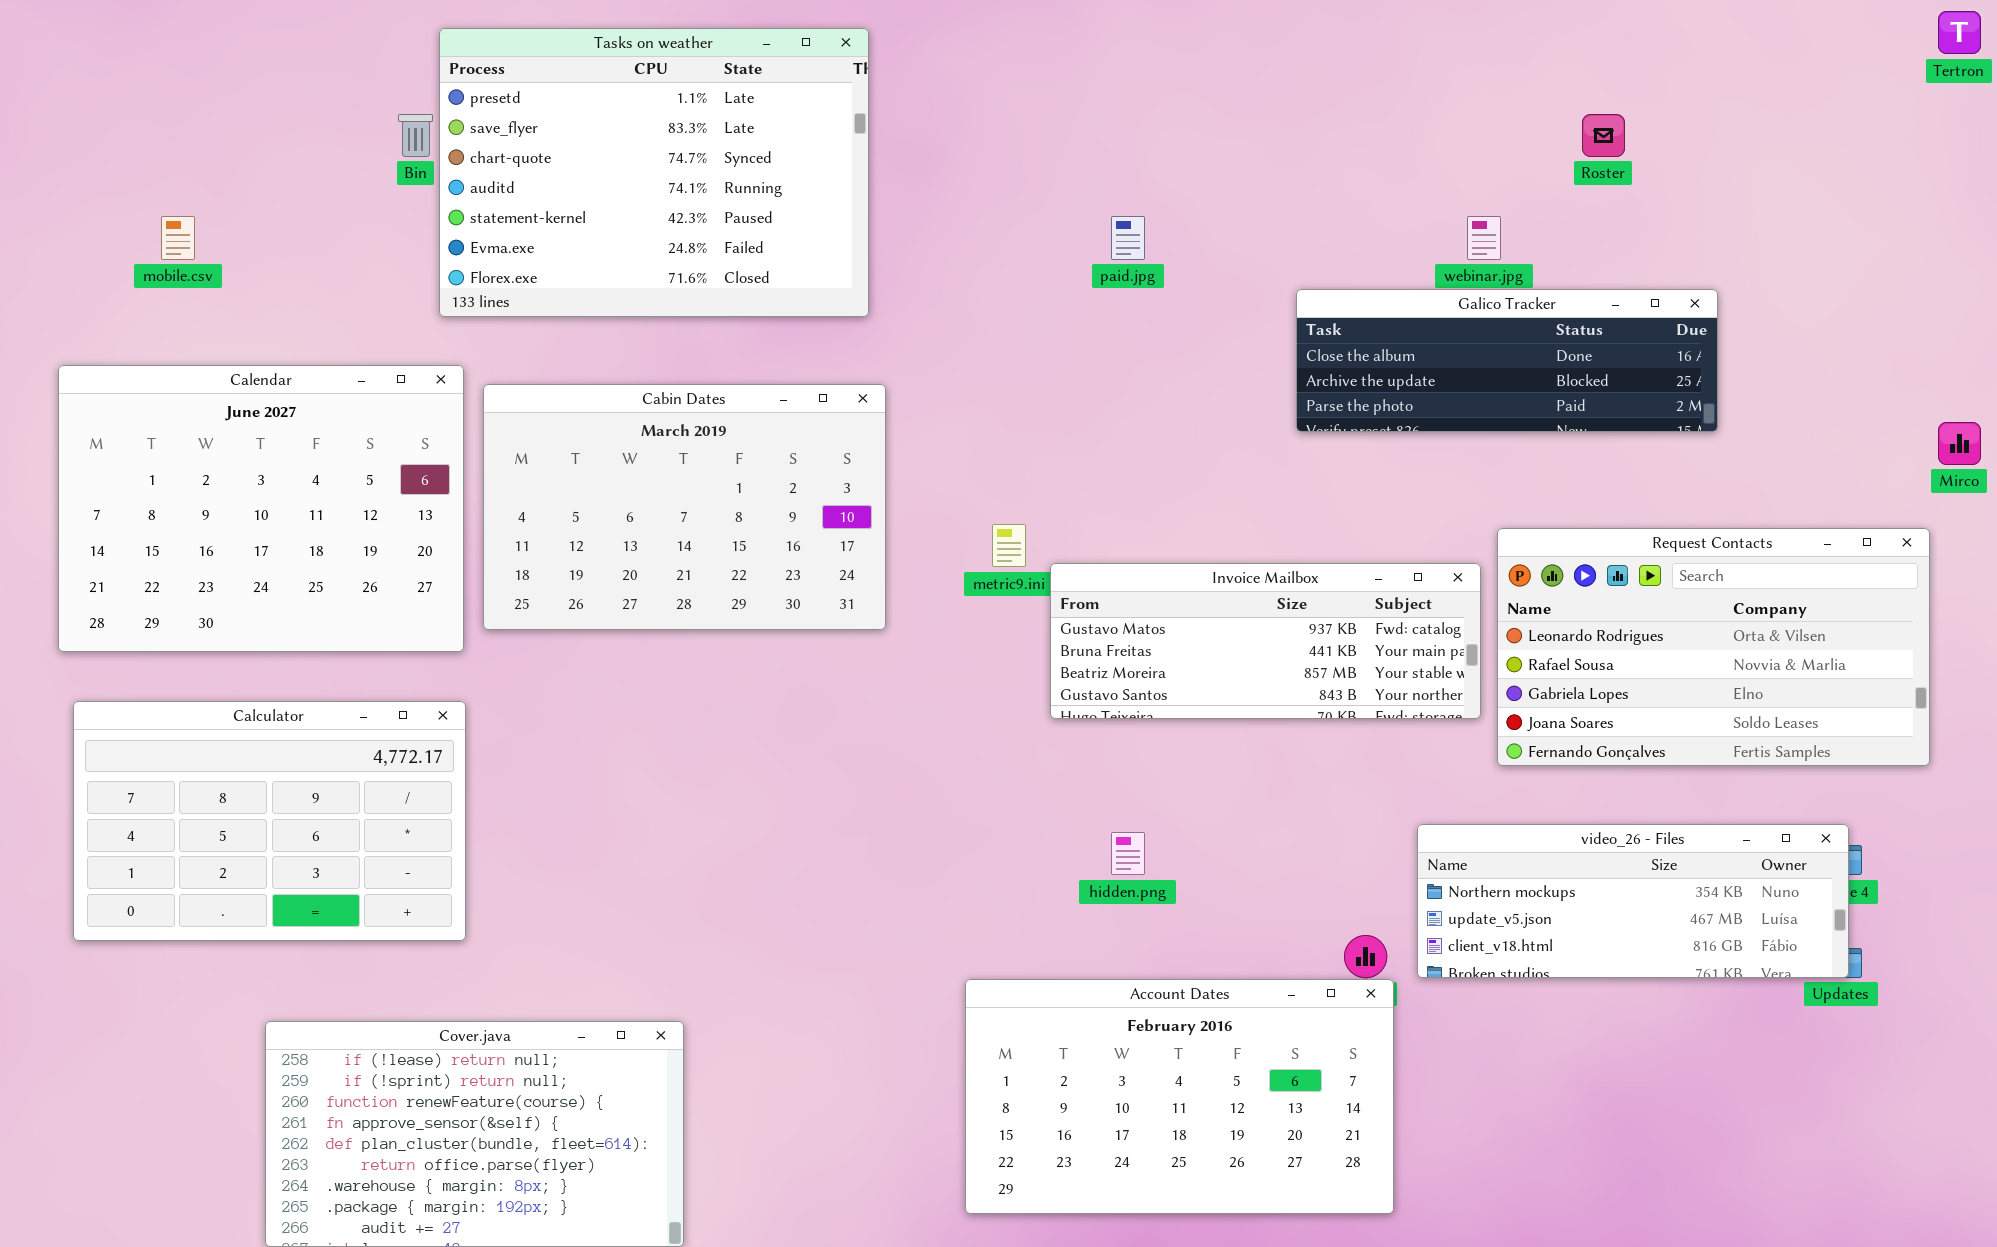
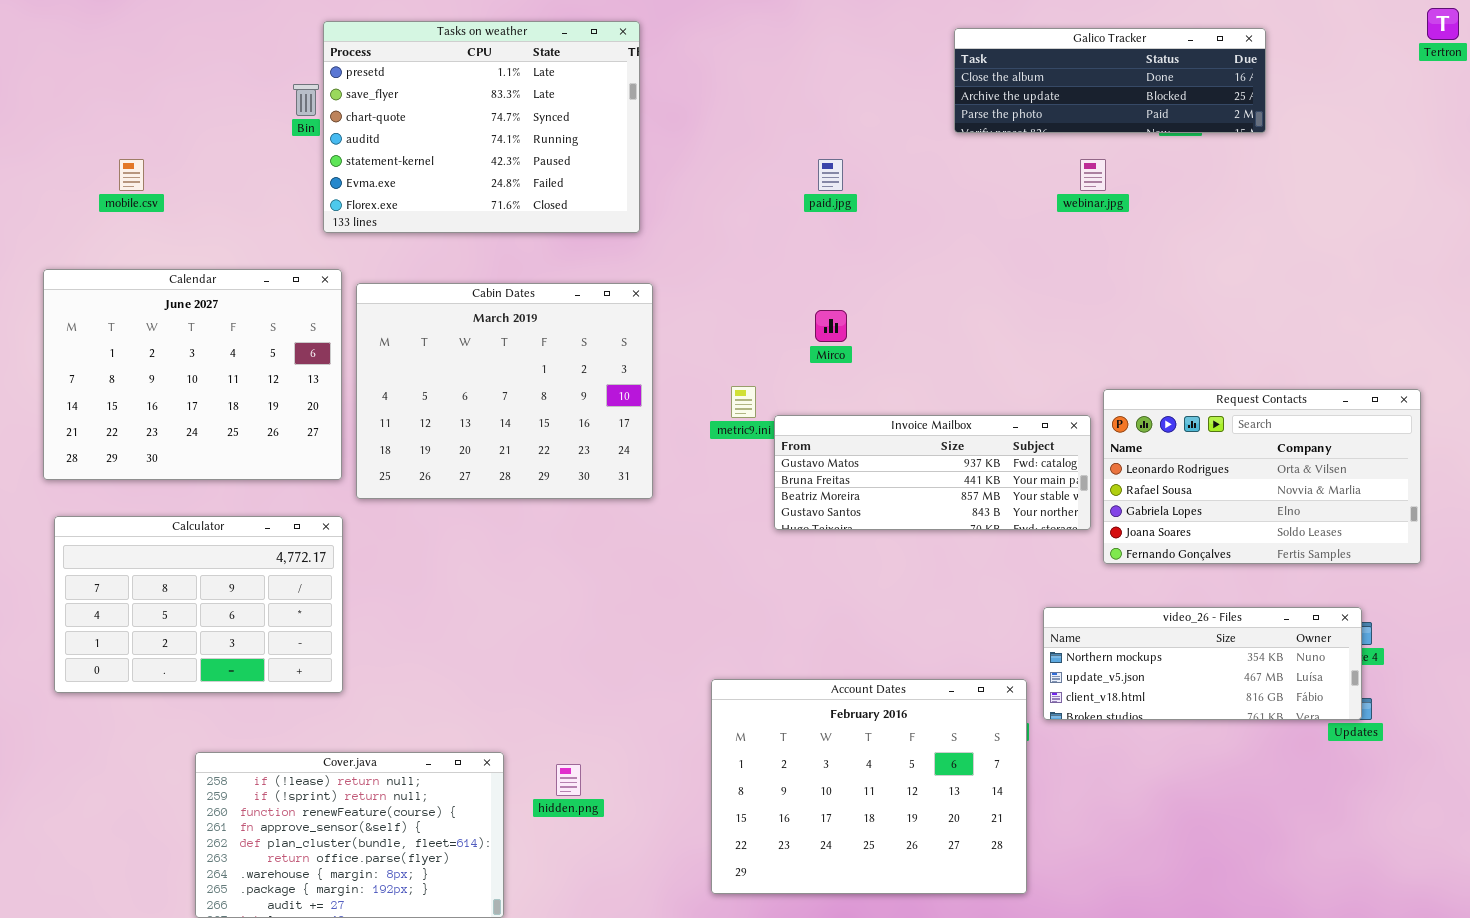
Galico Tracker: [1296,289,1718,432] -> [954,28,1266,133], moved
Cabin Dates: [483,384,886,630] -> [356,283,653,499], resized
Mirco: [1938,422,1981,465] -> [815,310,847,342], moved
hidden.png: [1111,832,1145,875] -> [556,764,581,796], moved
Account Dates: [965,979,1394,1214] -> [711,679,1027,894], resized

